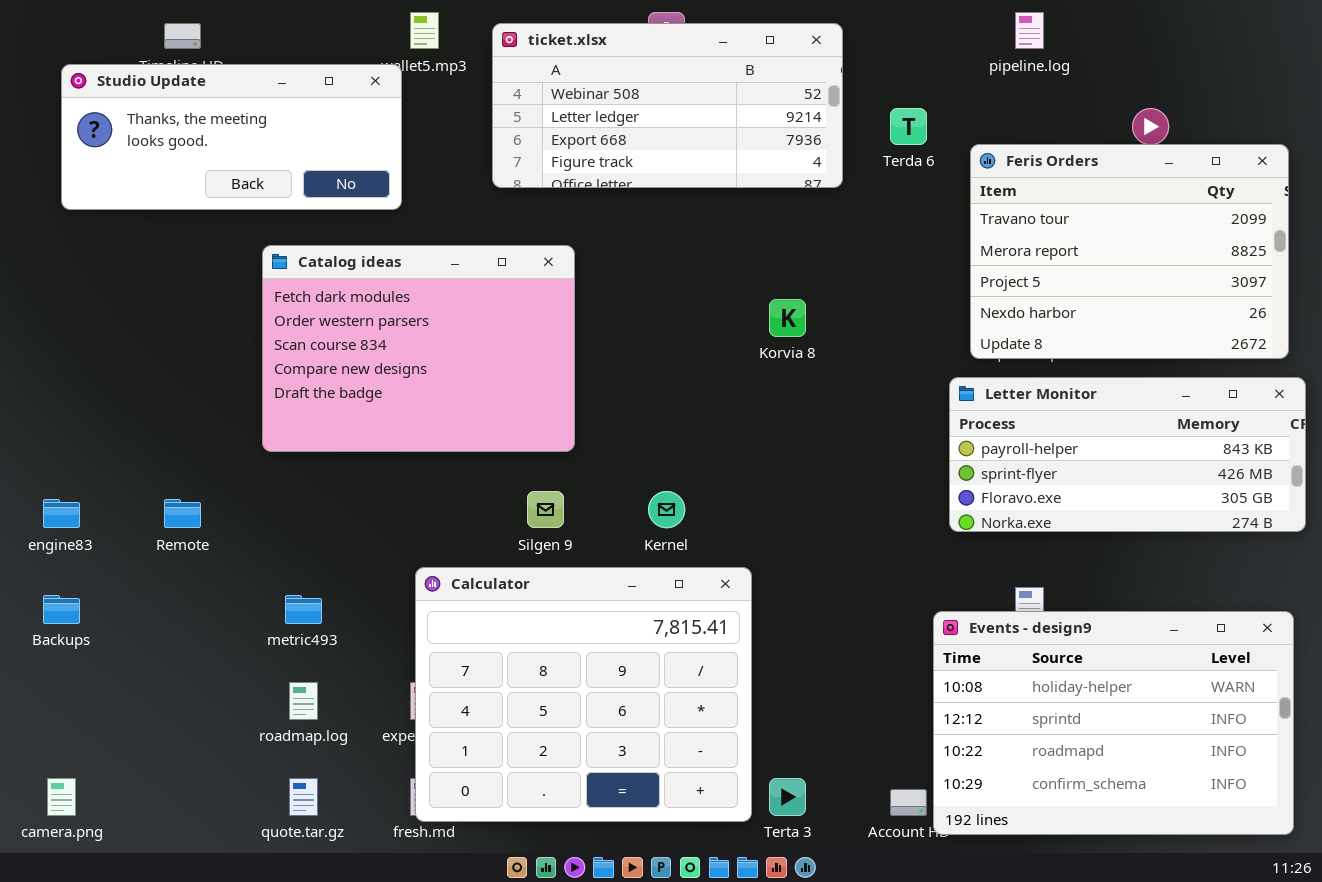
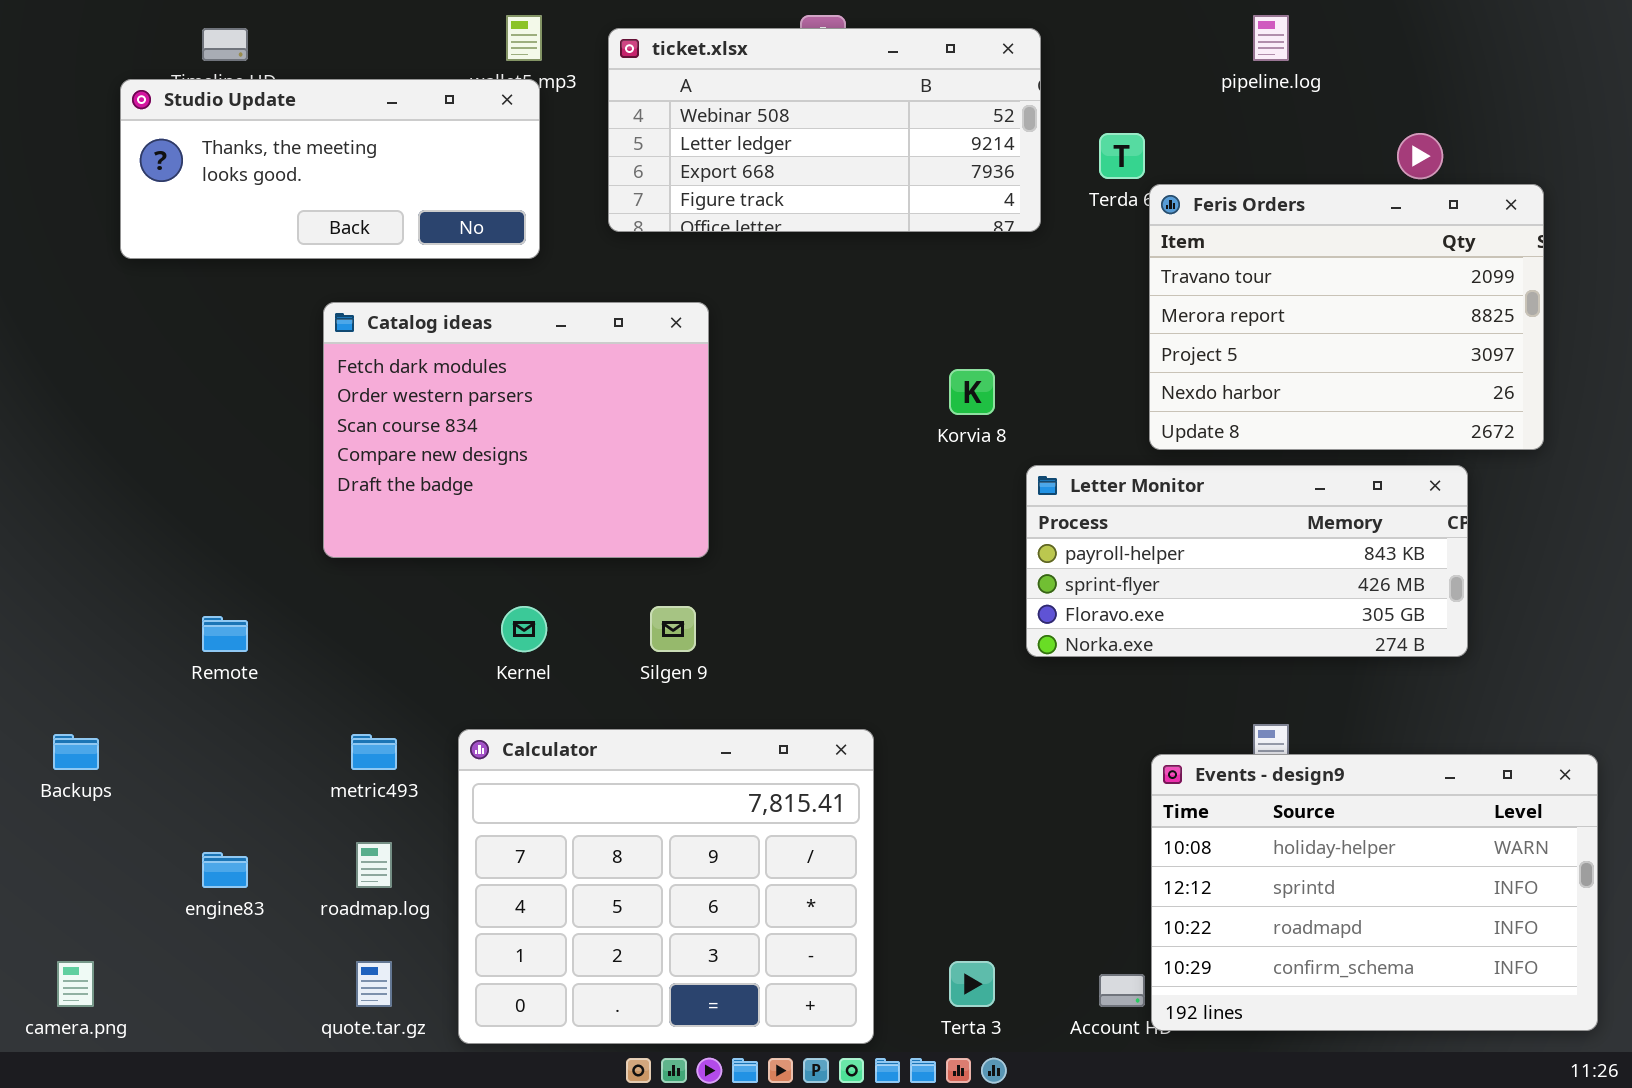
Studio Update: [61,64,402,210] -> [120,79,540,259], moved
Feris Orders: [970,144,1289,359] -> [1149,184,1544,450], moved
Letter Monitor: [949,377,1306,532] -> [1026,465,1468,657], moved
Kernel: [648,491,685,528] -> [501,606,547,652], moved
engine83: [43,499,80,528] -> [202,852,248,888], moved
Calculator: [415,567,752,822] -> [458,729,874,1044], moved

